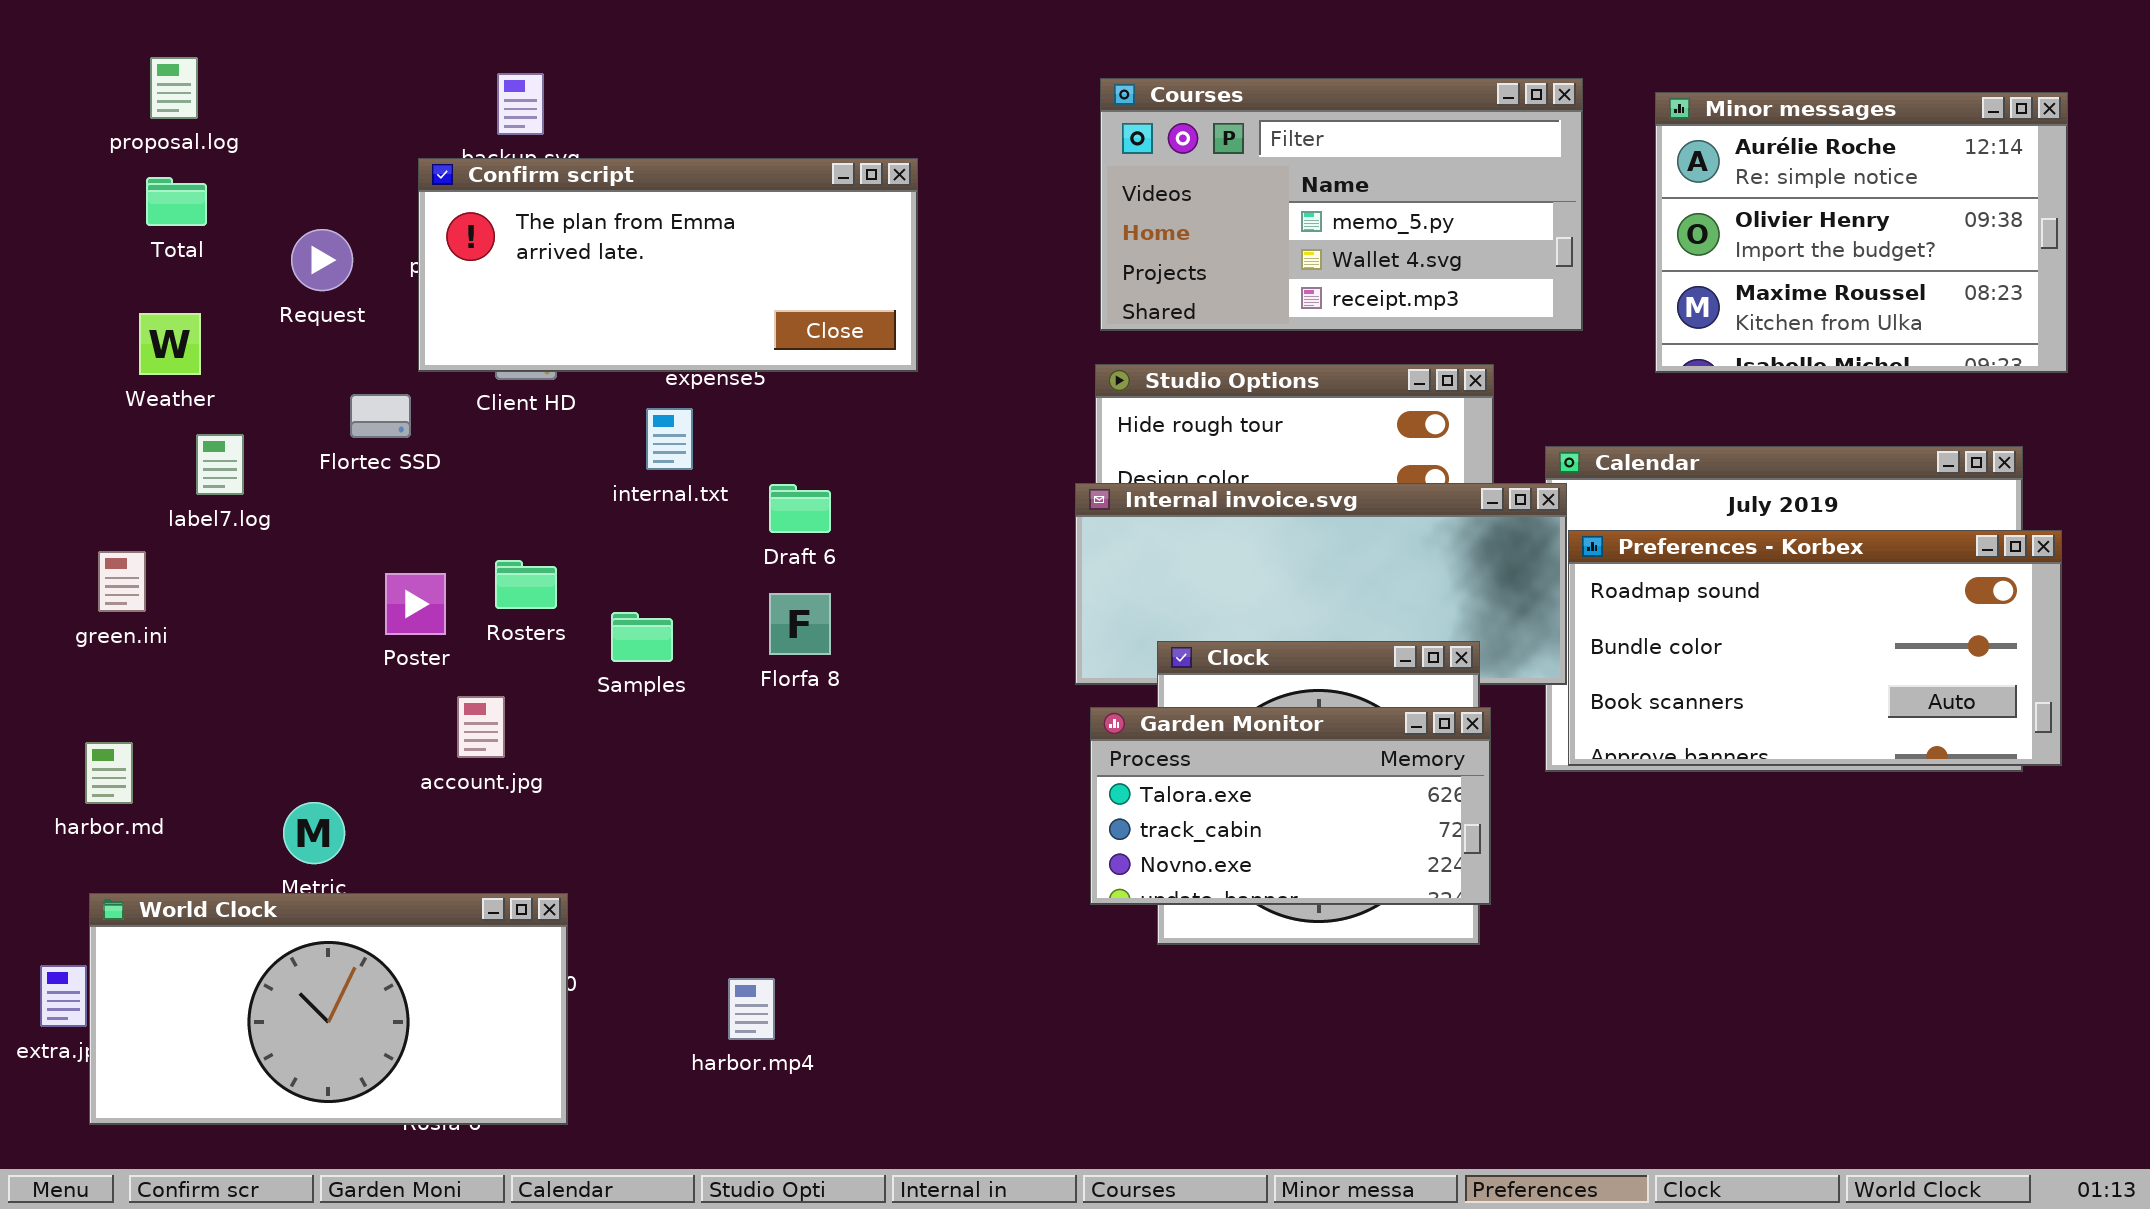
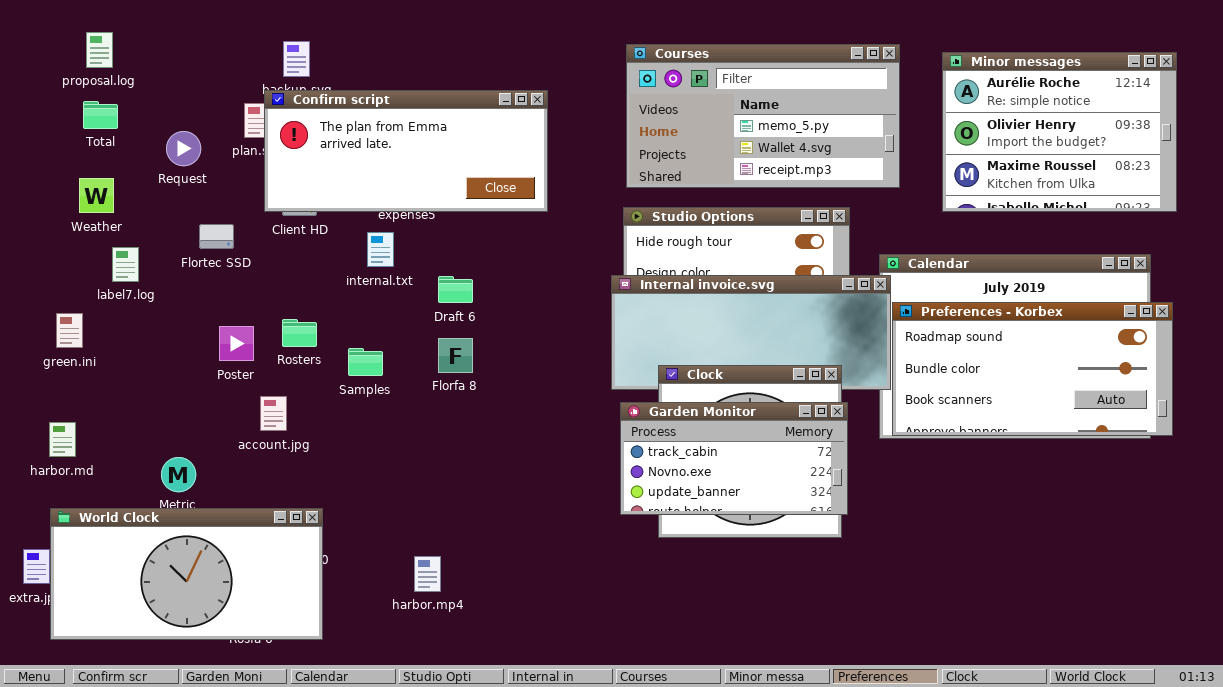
Confirm script: [418,158,918,372] -> [264,90,548,212], moved
Garden Monitor: [1090,707,1491,905] -> [620,402,848,515], scrolled down 1 row

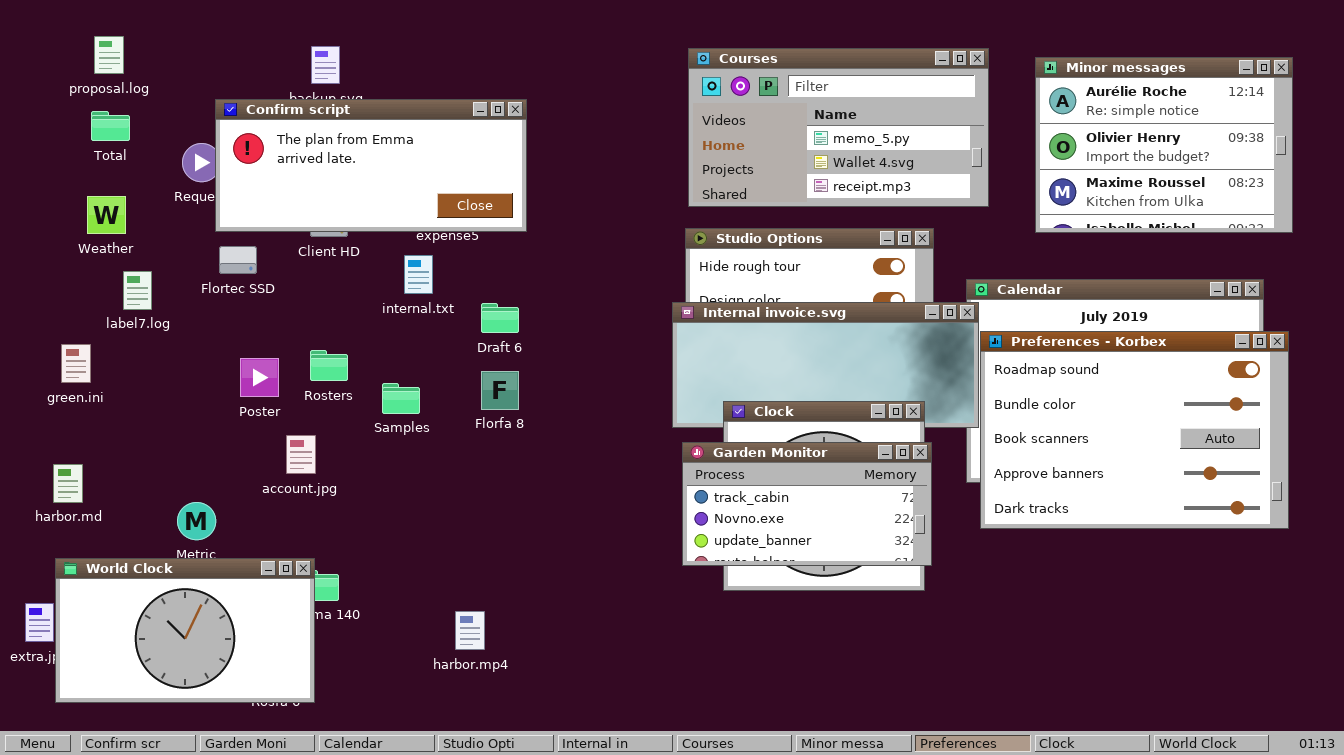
Confirm script: [264,90,548,212] -> [215,99,527,232], moved
Preferences - Korbex: [892,302,1173,436] -> [980,331,1289,529], resized
World Clock: [50,508,323,640] -> [55,558,315,703], resized

